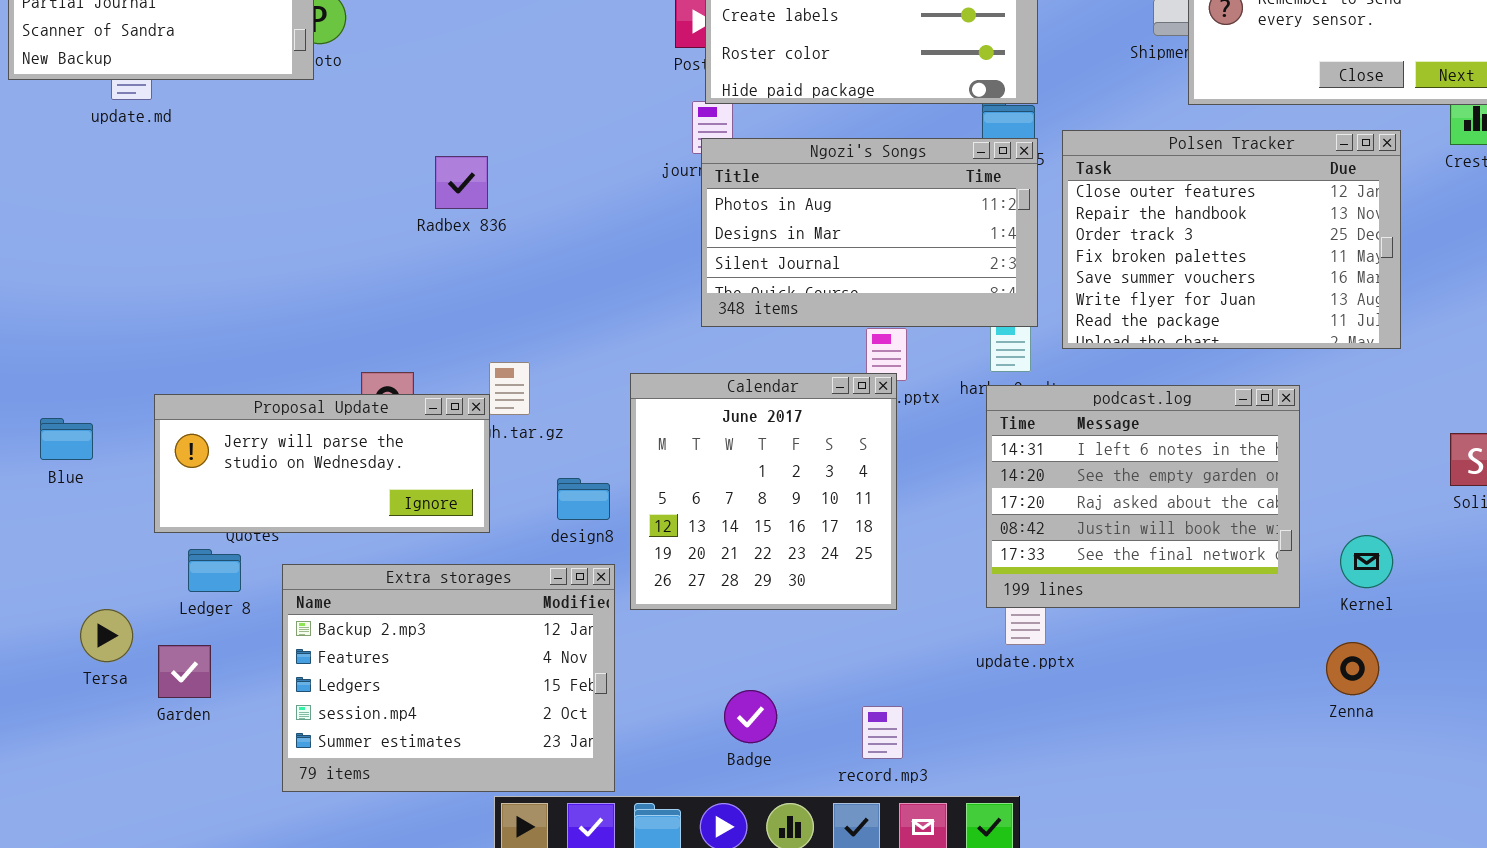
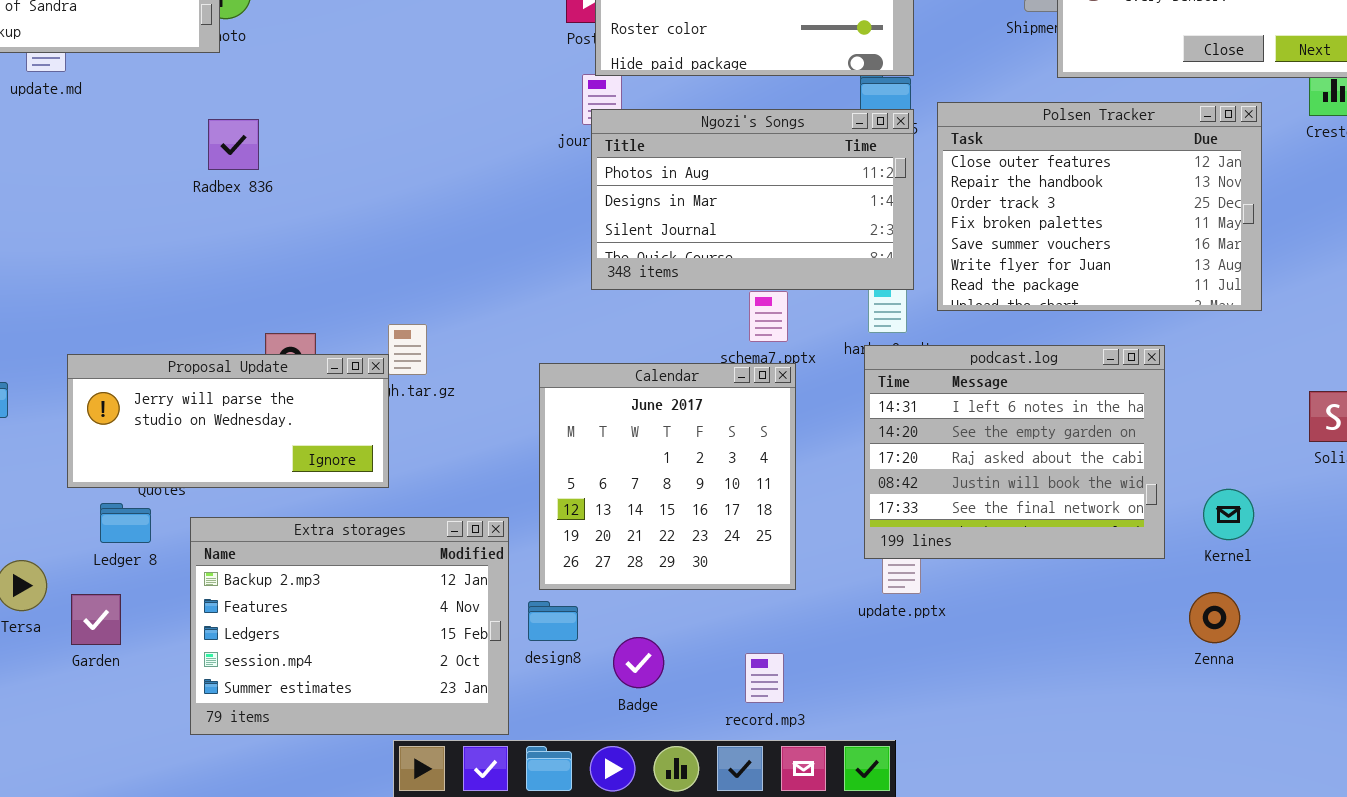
Radbex 836: [435,156,488,209] -> [208,119,259,170], moved
Calendar: [630,373,897,610] -> [539,363,796,590], moved
design8: [557,478,610,520] -> [528,601,578,641], moved

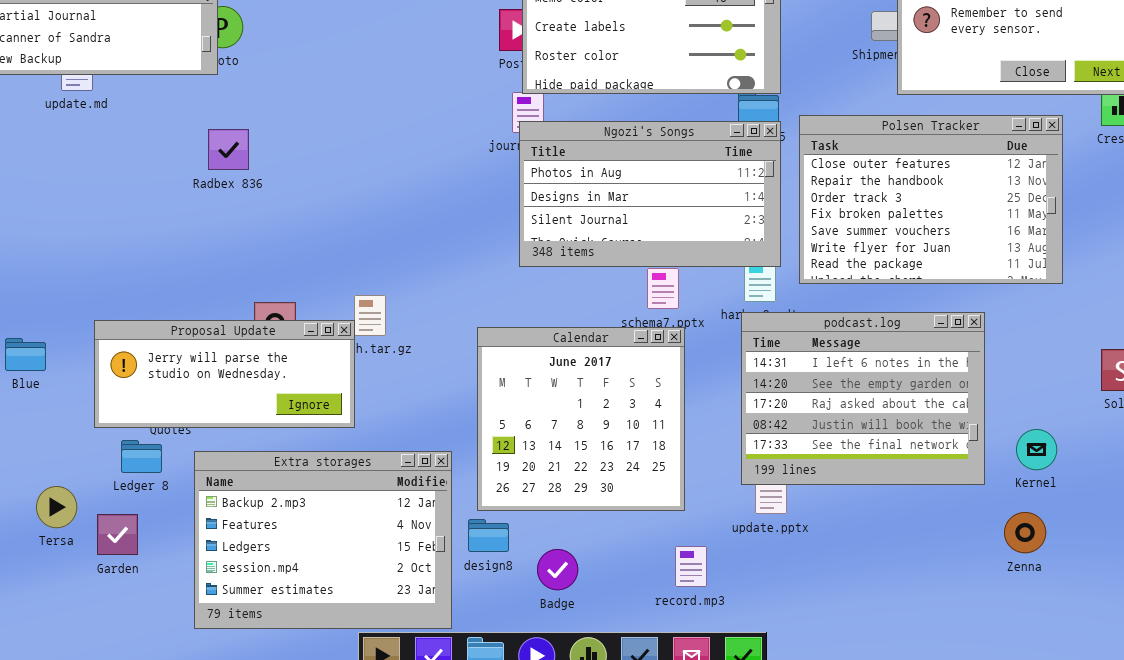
record.mp3: [745,653,784,703] -> [675,546,707,587], moved

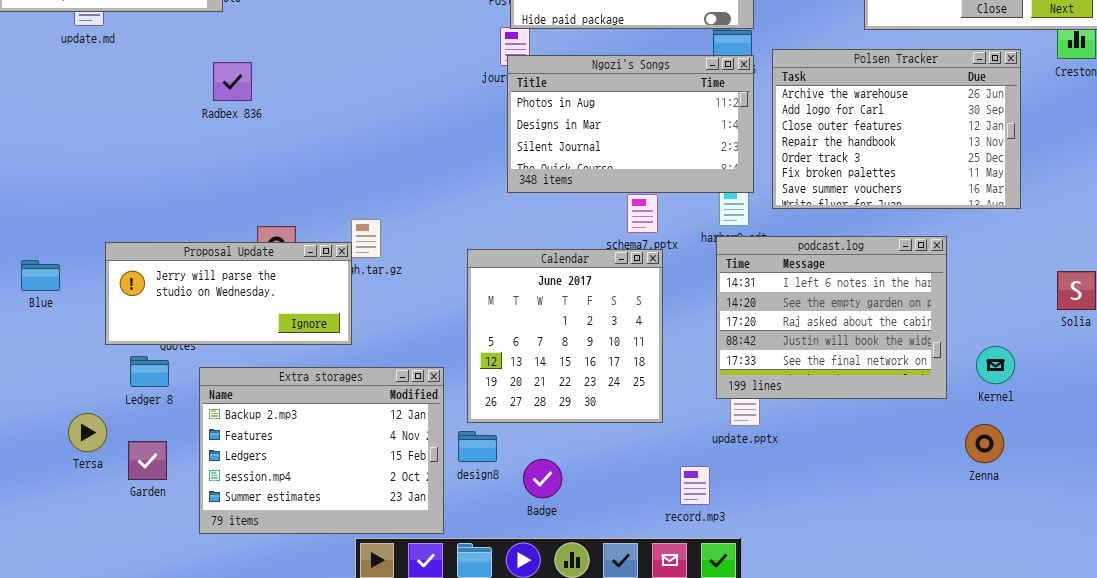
Polsen Tracker: [799,115,1063,284] -> [772,49,1021,209], scrolled up 2 rows
Tersa: [36,486,77,528] -> [68,413,107,452], moved
Garden: [97,514,138,555] -> [128,441,167,480], moved
record.mp3: [675,546,707,587] -> [680,466,710,505], moved

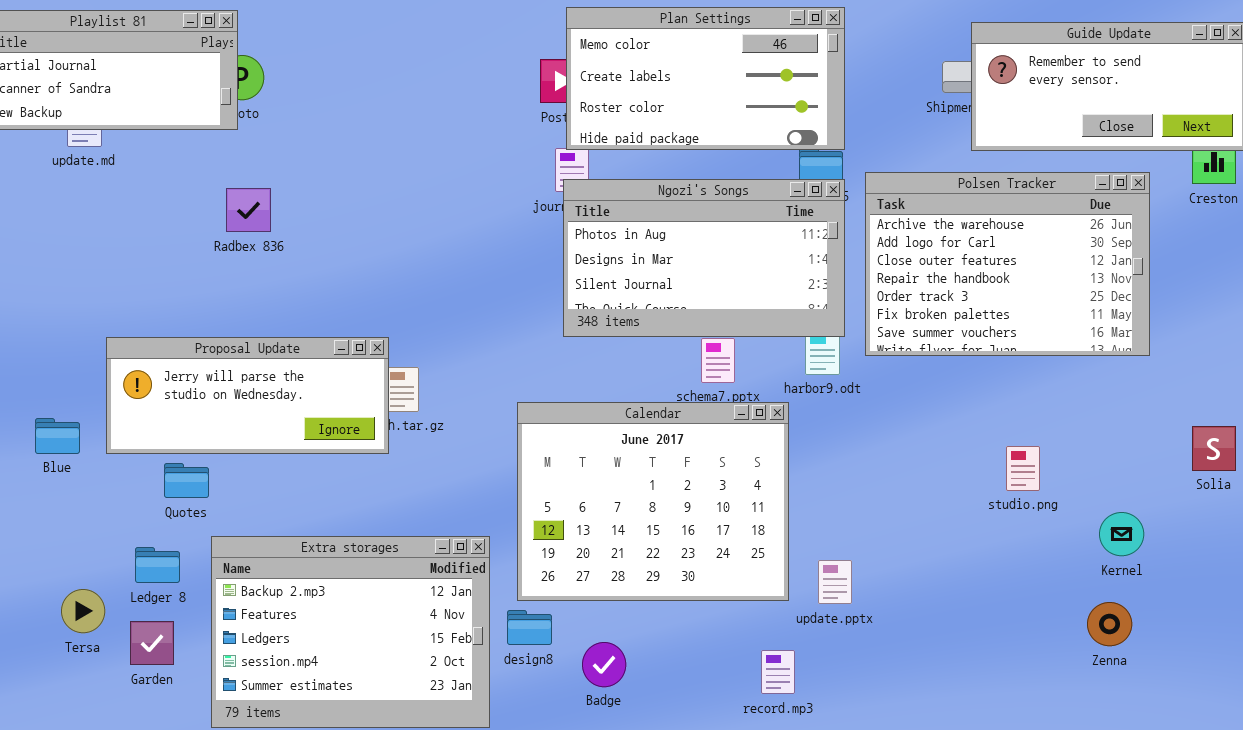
podcast.log: [716,236,947,399] -> none, closed
Proposal Update: [105,242,352,345] -> [106,337,389,454], moved
Calendar: [467,249,663,423] -> [517,402,789,601], resized
Blue: [21,260,60,291] -> [35,418,80,454], moved
Ledger 8: [130,356,169,387] -> [135,547,180,583], moved

